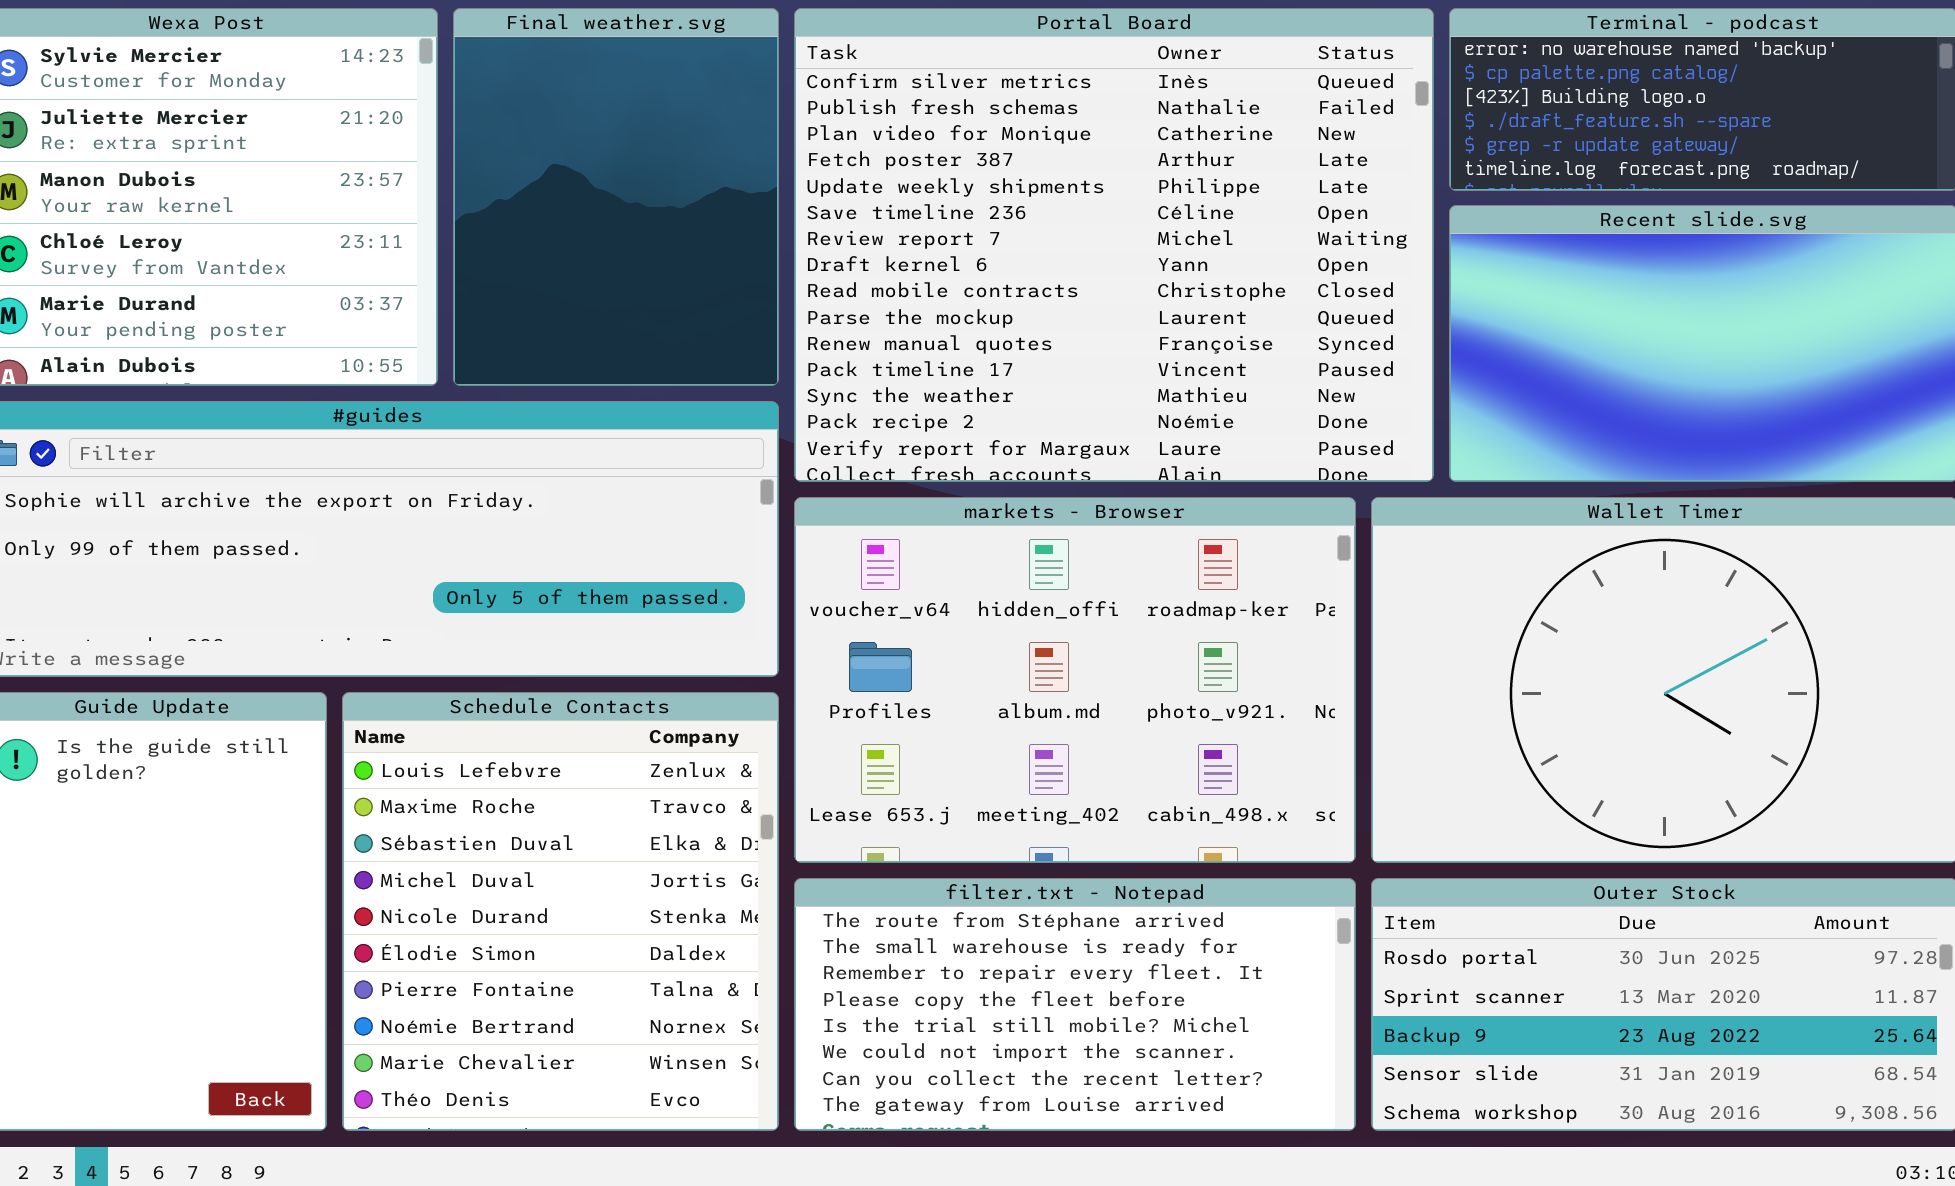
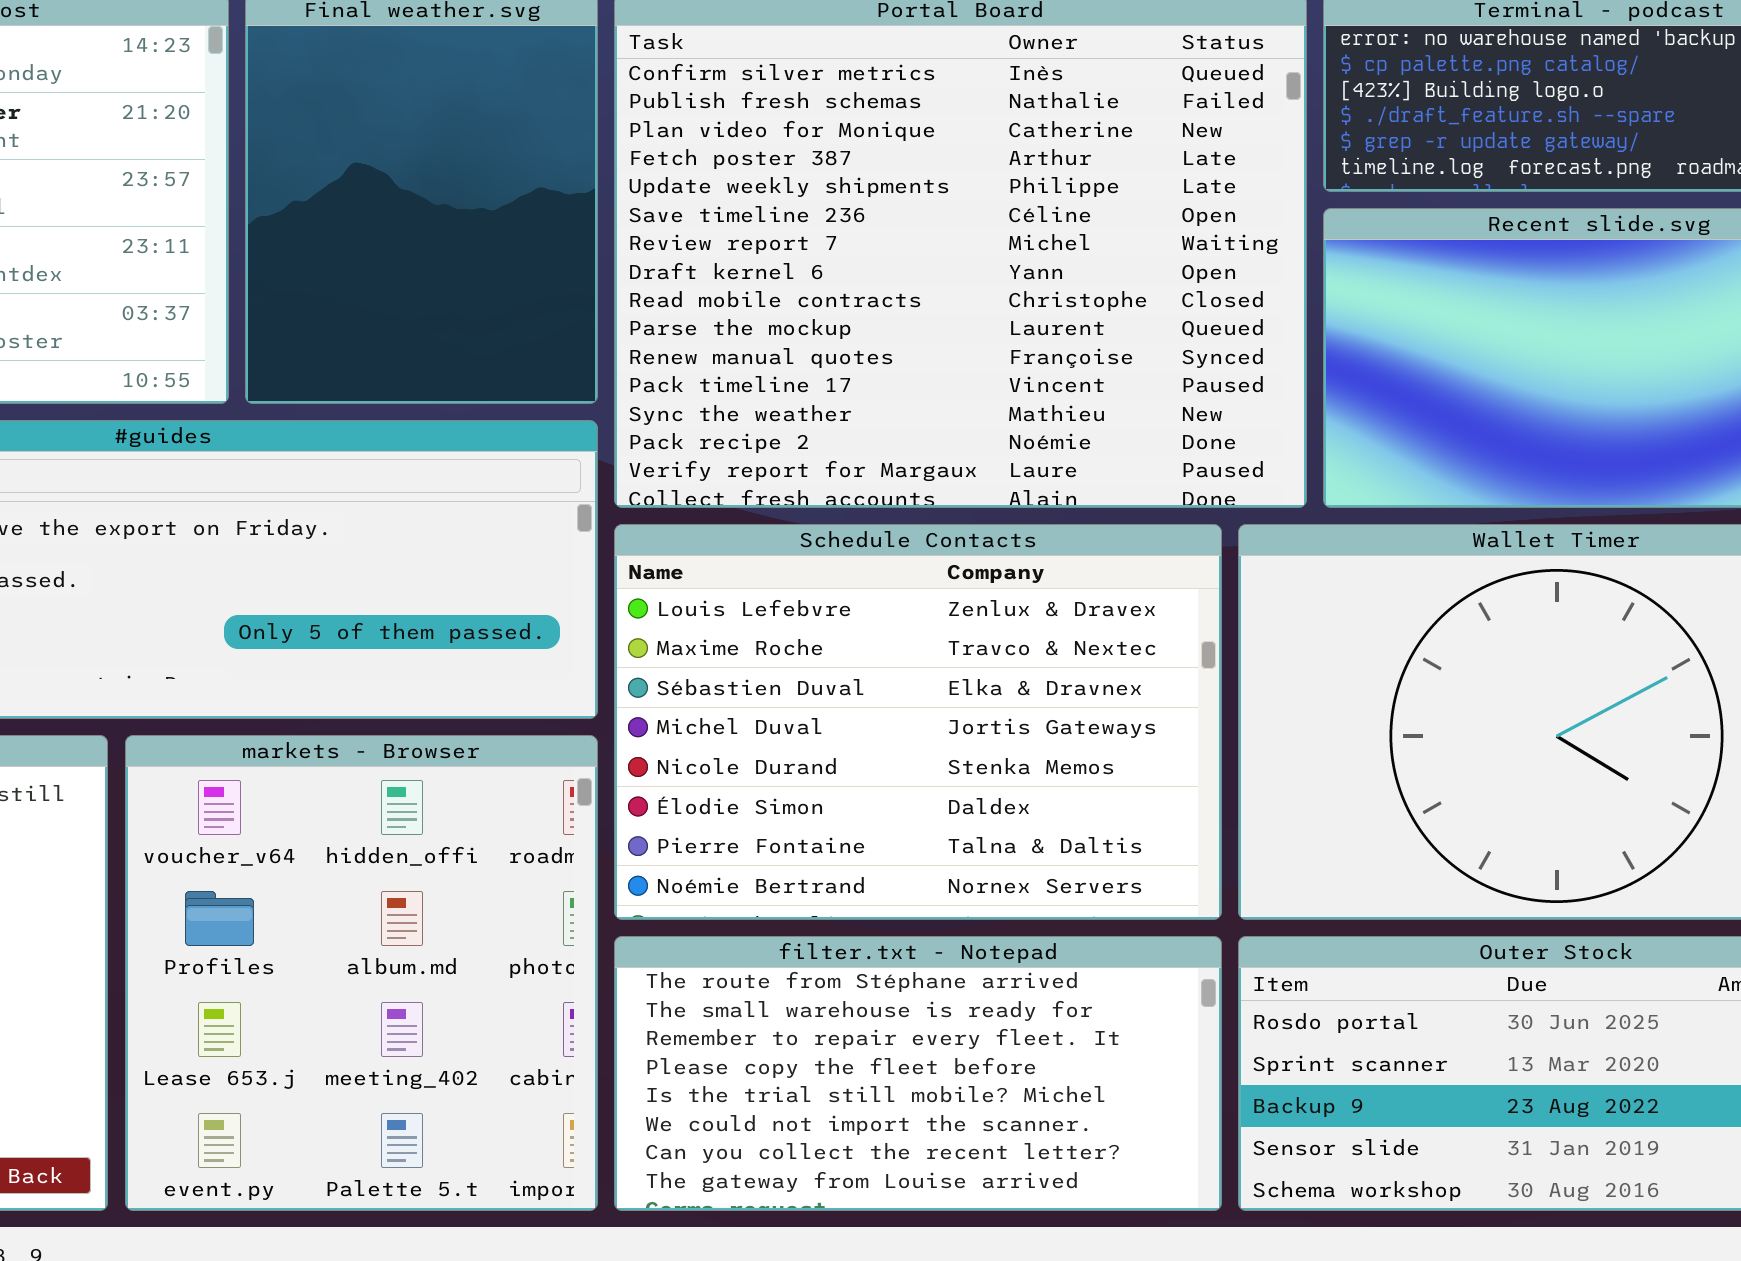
markets - Browser: [794,497,1356,863] -> [125,735,598,1211], moved, resized
Schedule Contacts: [342,692,779,1131] -> [614,524,1222,920], moved, resized

